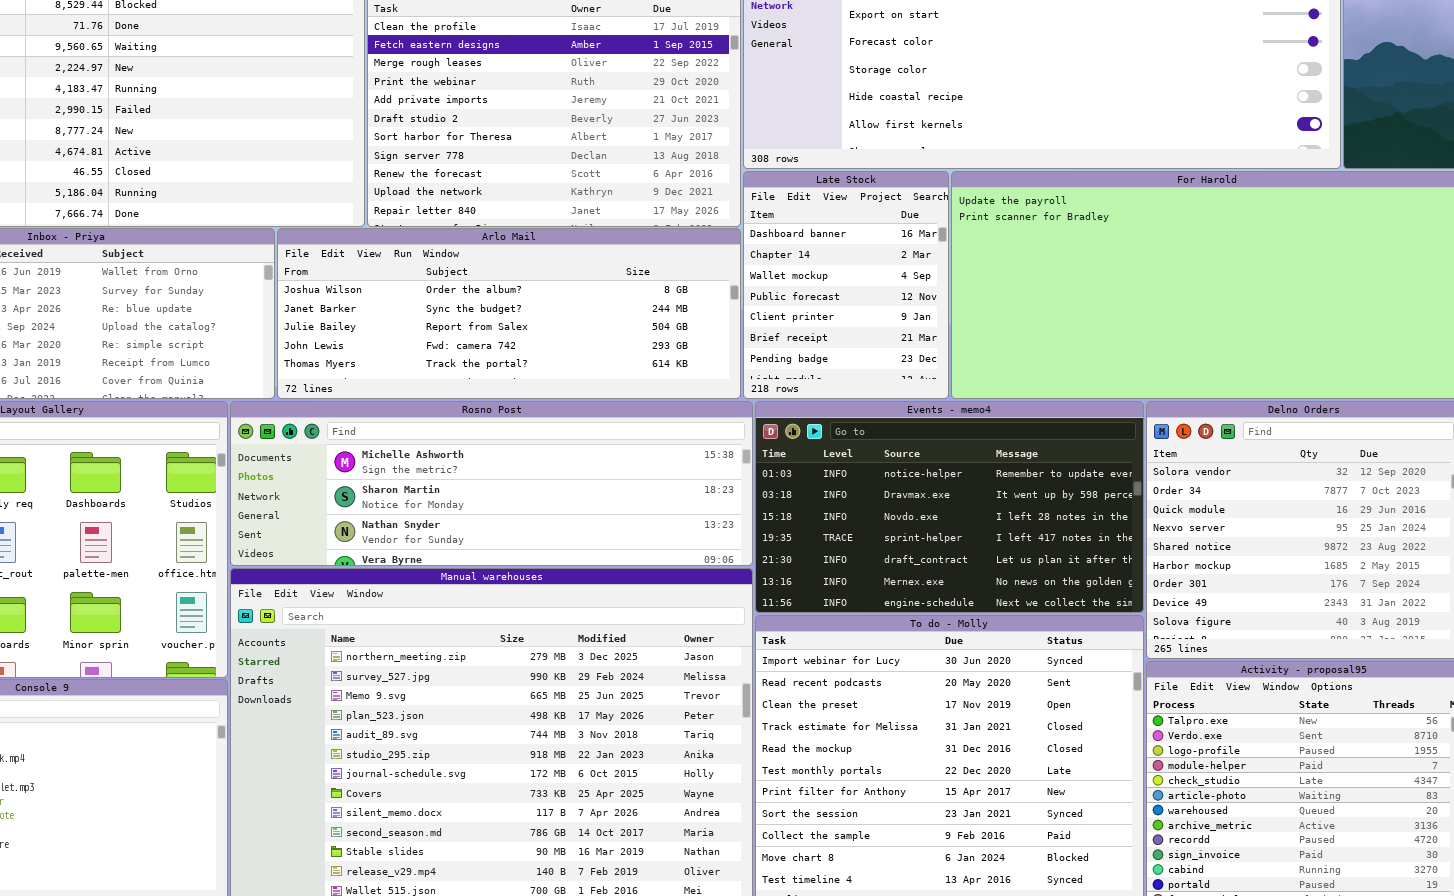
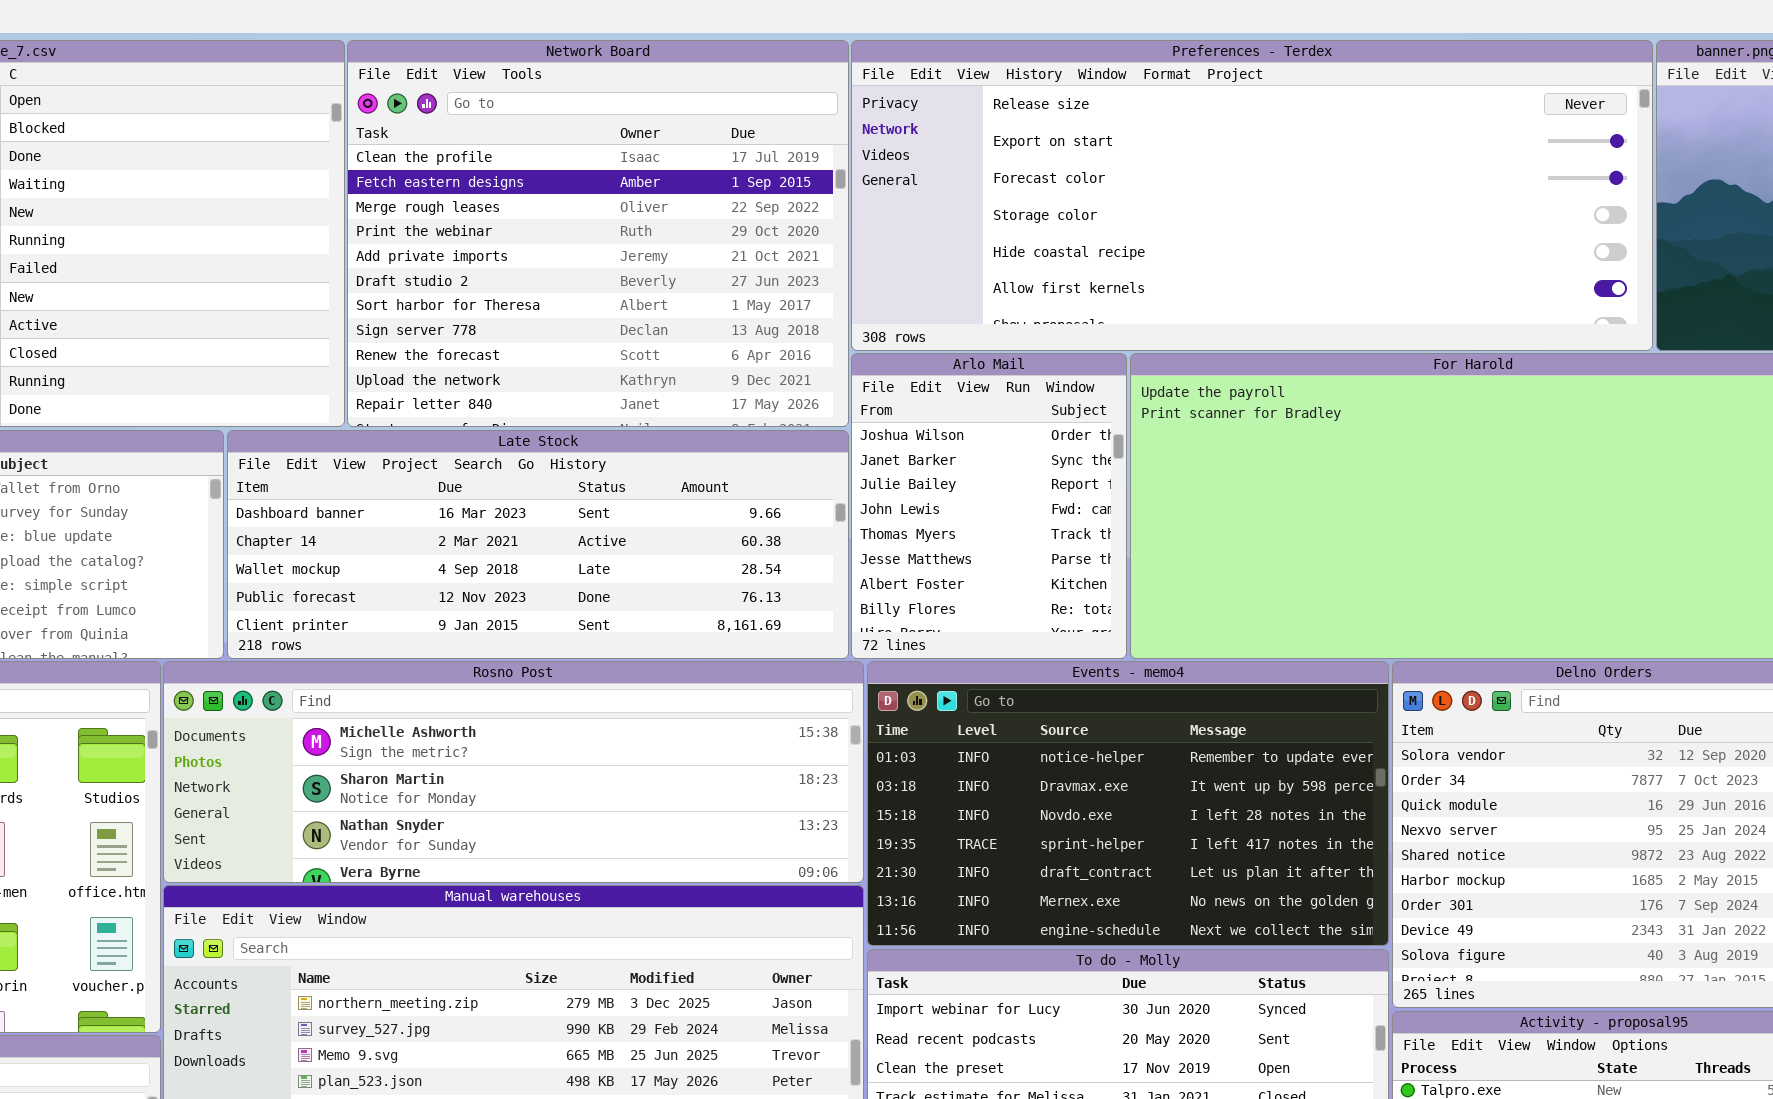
Late Stock: [743,171,949,399] -> [227,430,849,659], moved, resized
Arlo Mail: [277,228,741,399] -> [851,353,1127,659], moved, resized

